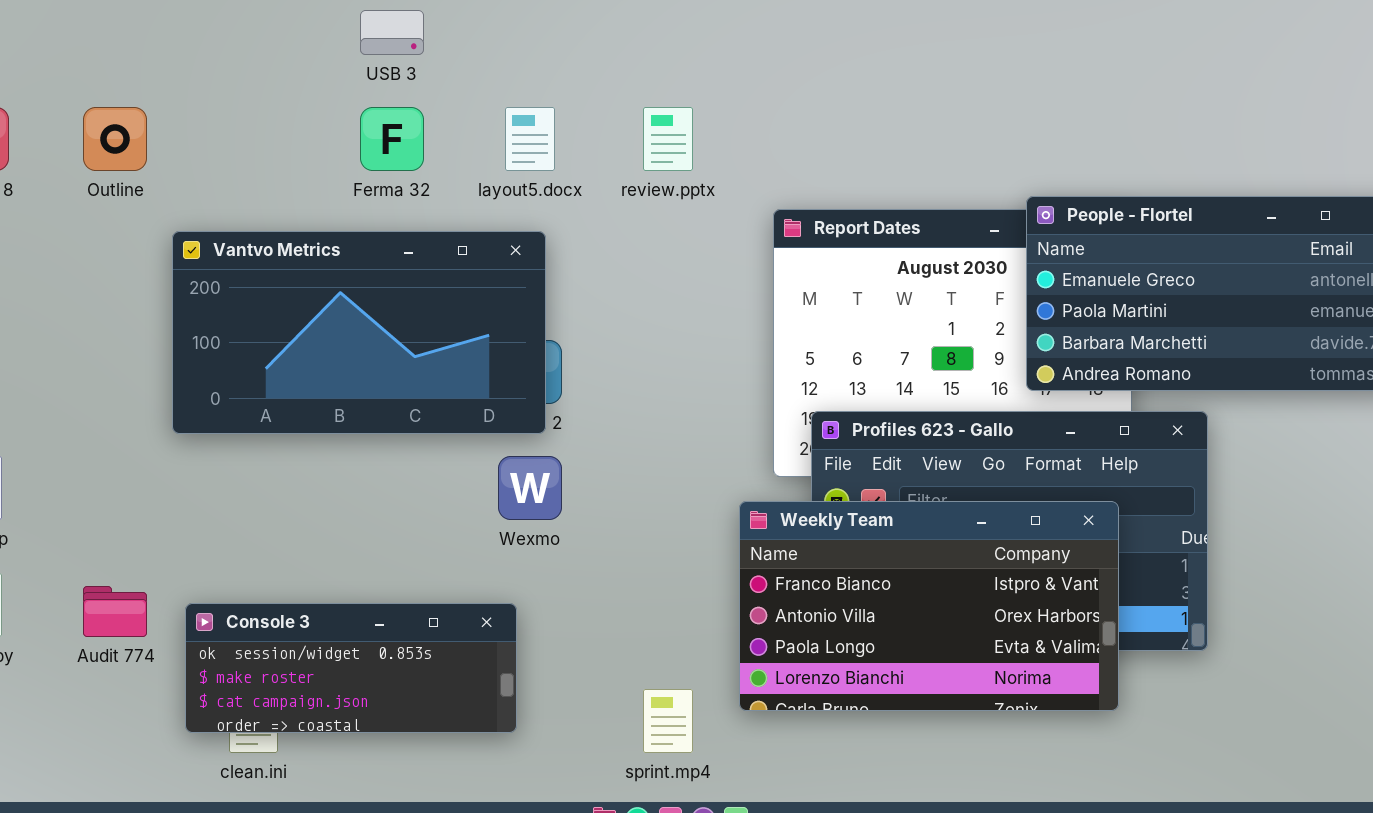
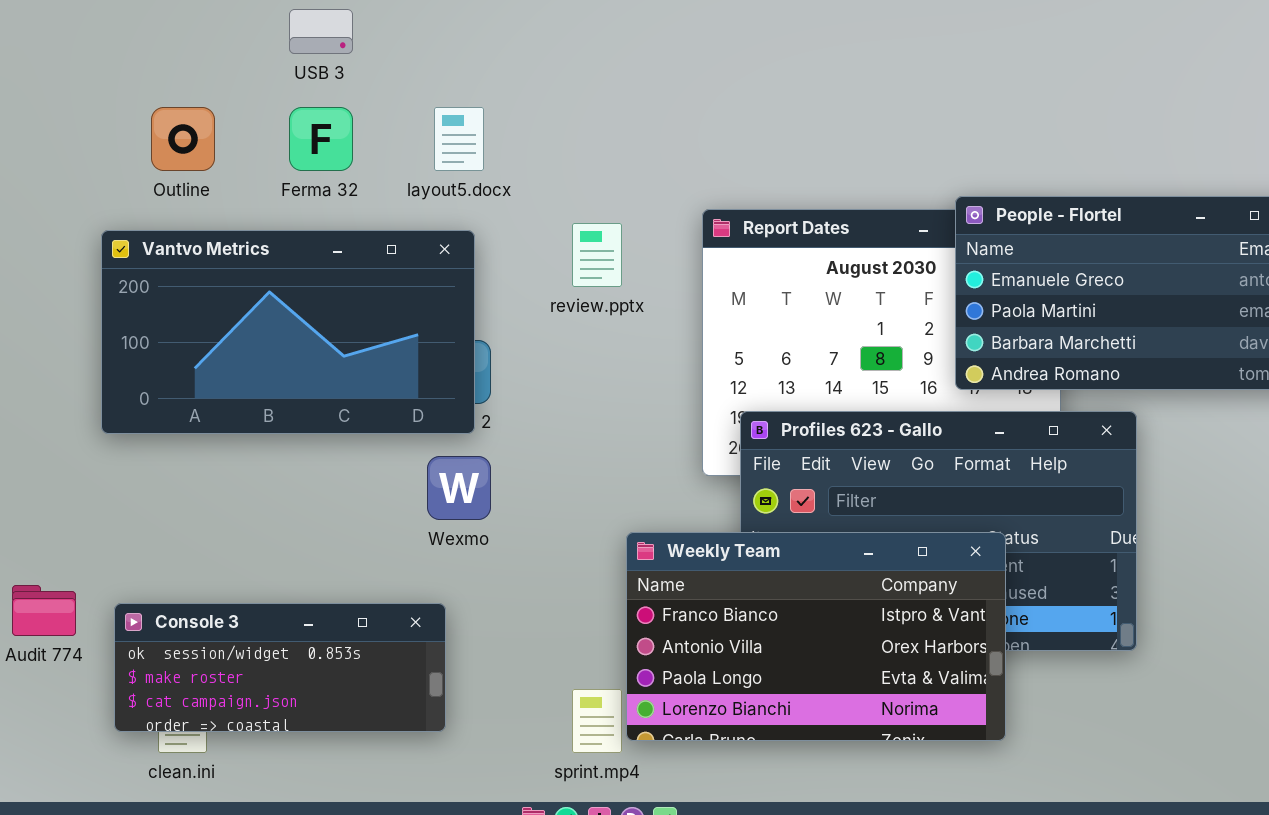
Outline: [83,107,147,171] -> [151,107,215,171], moved
review.pptx: [643,107,693,171] -> [572,223,622,287], moved
Weekly Team: [739,501,1119,711] -> [626,532,1006,741], moved

